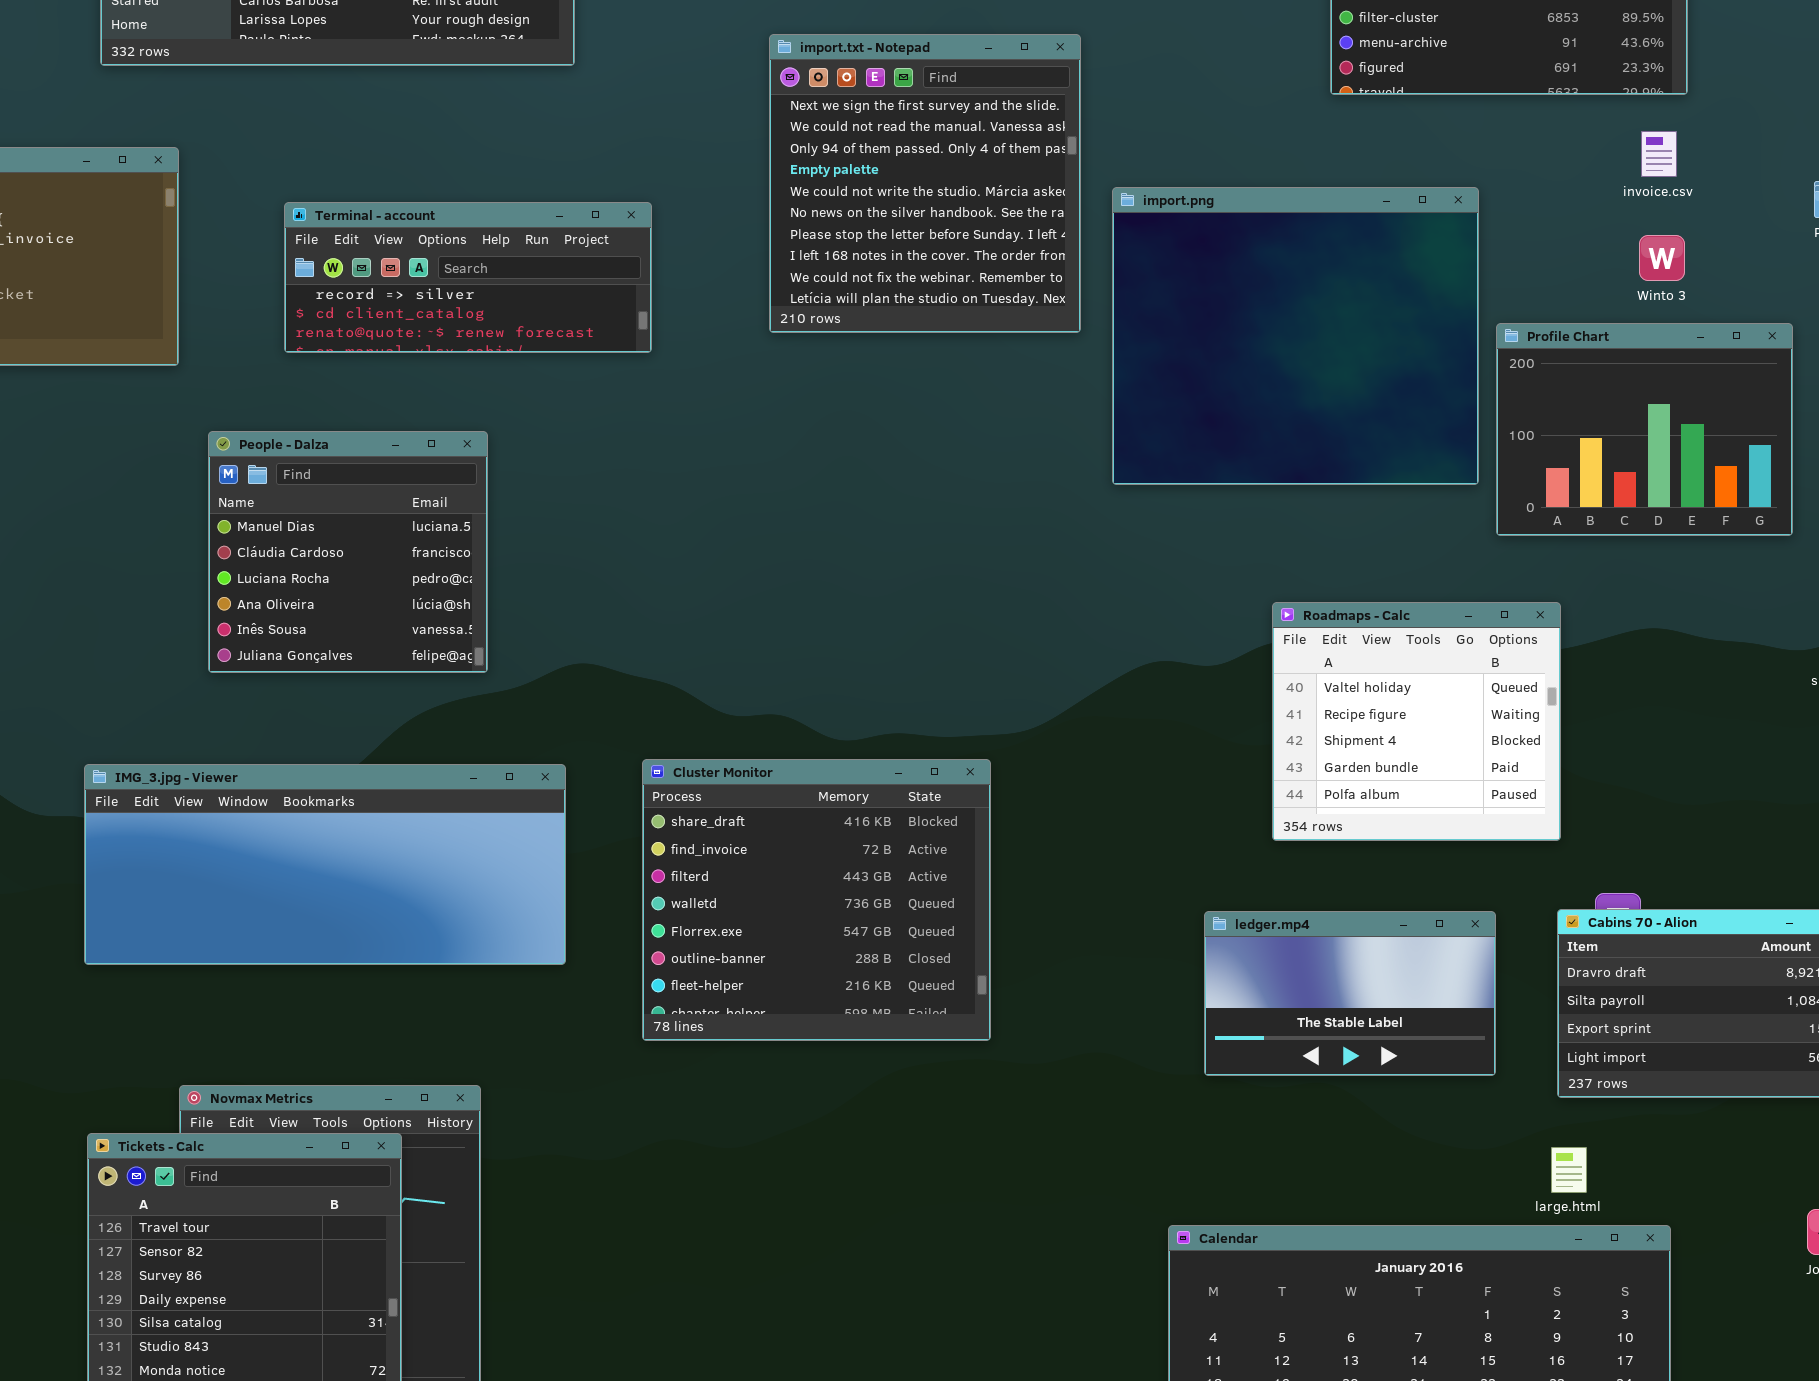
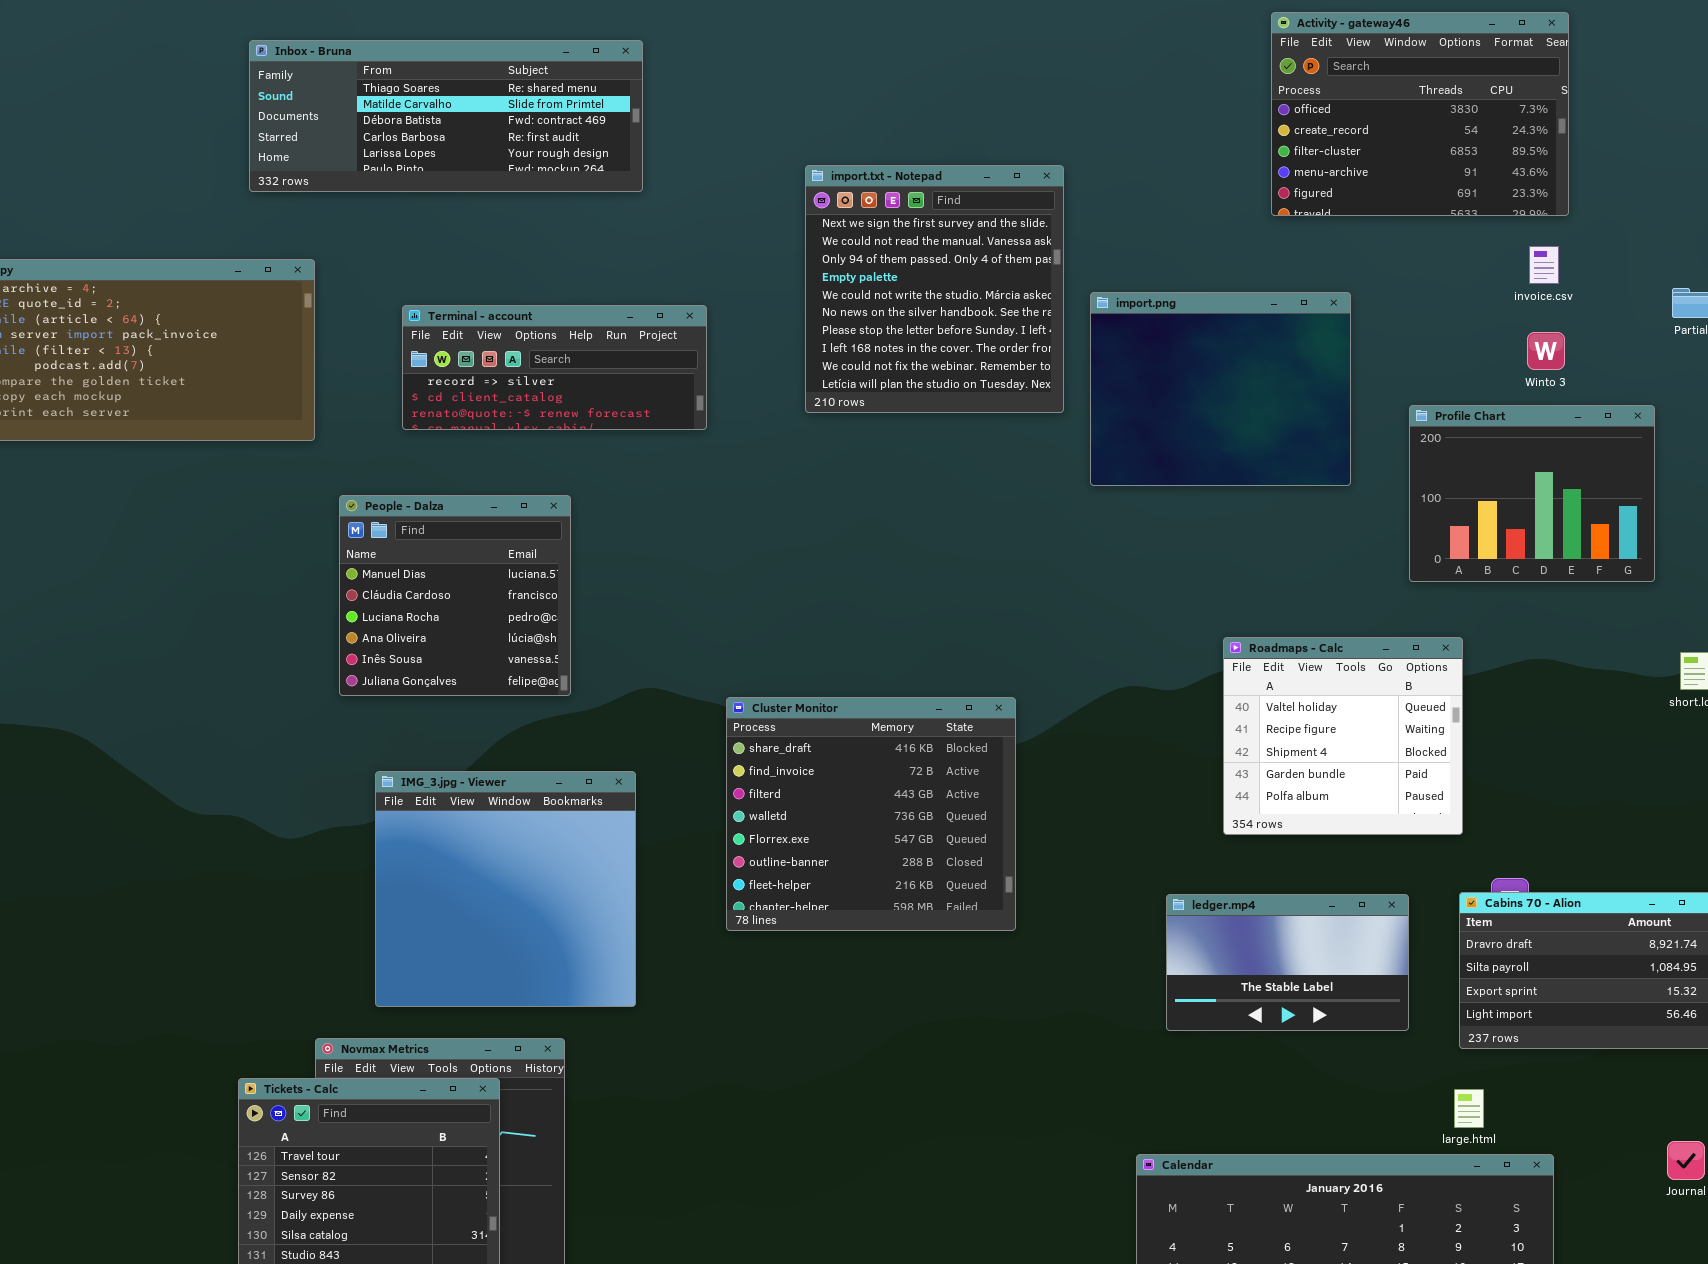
import.png: [1112,187,1479,485] -> [1090,292,1351,486], resized
Cluster Monitor: [642,759,991,1041] -> [726,697,1016,931], moved
IMG_3.jpg - Viewer: [84,764,566,965] -> [375,771,636,1007], resized

